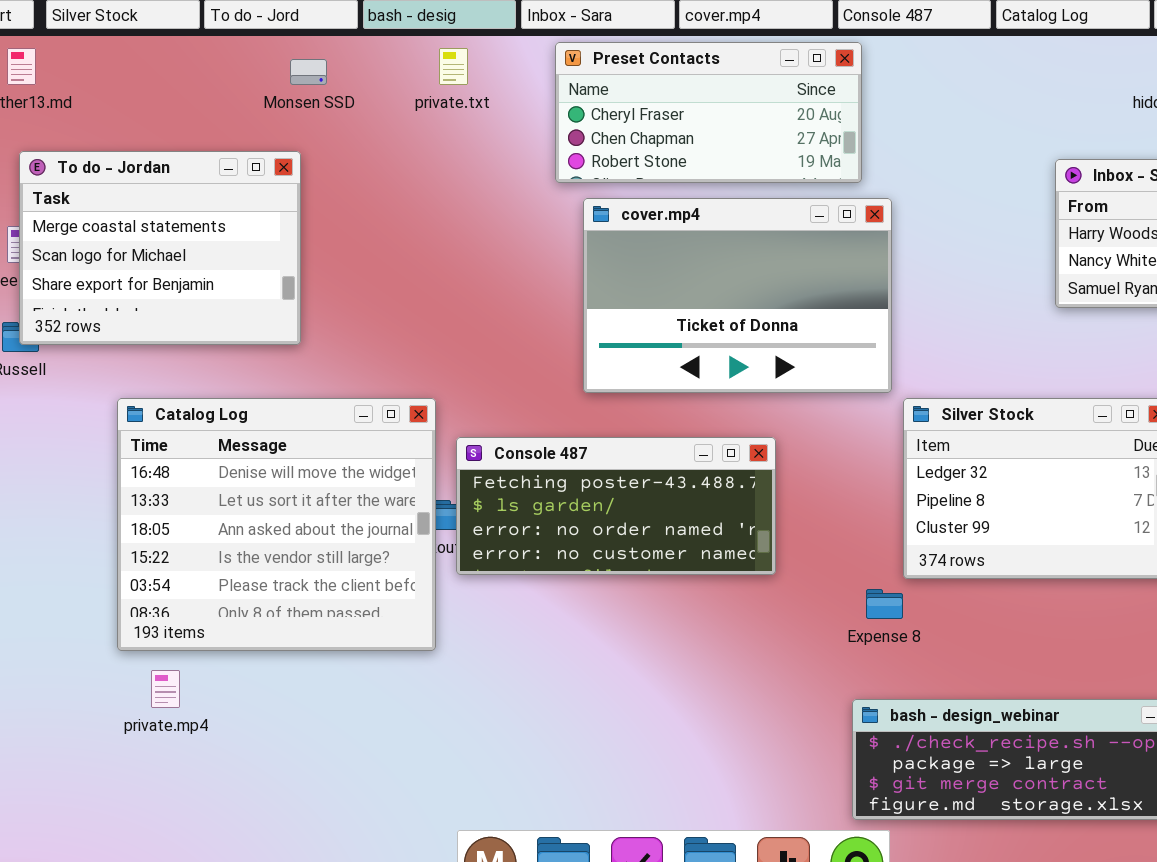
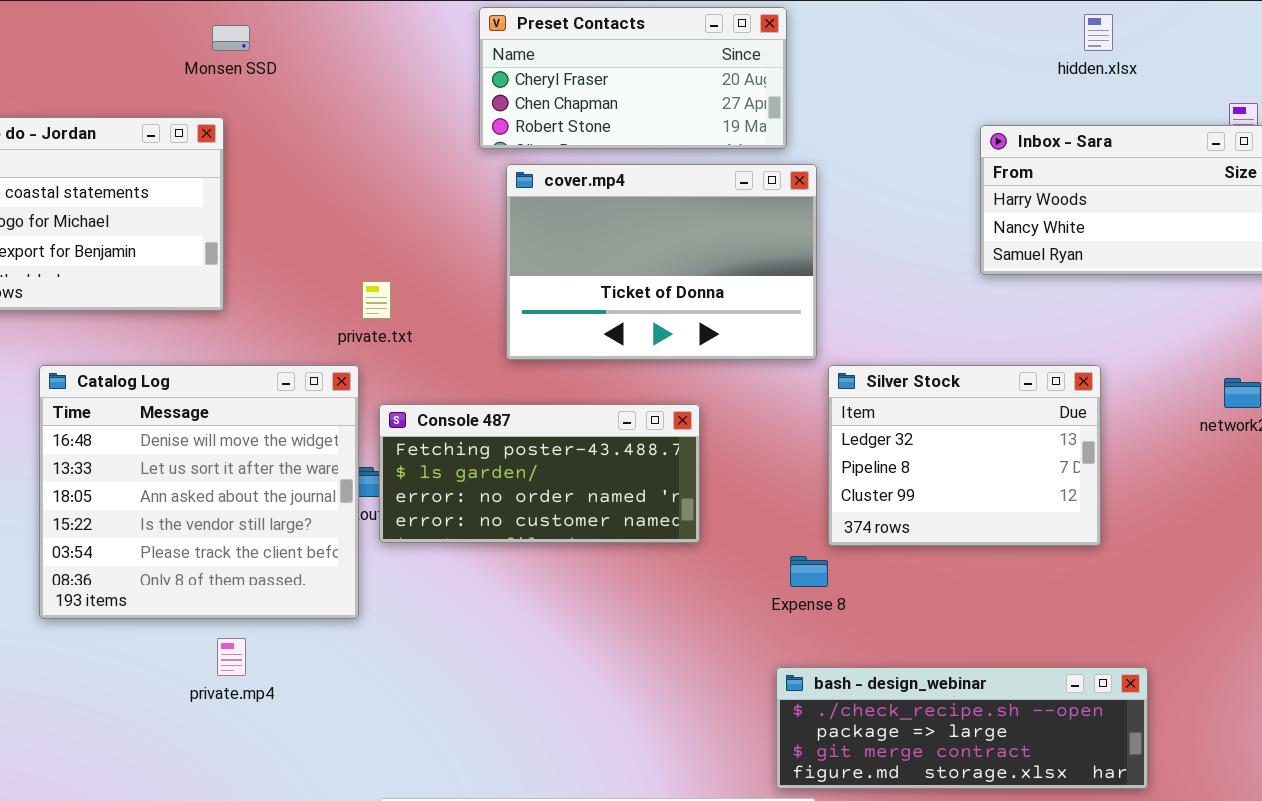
private.txt: [439,48,468,85] -> [362,281,391,319], moved
private.mp4: [151,670,180,708] -> [217,638,246,676], moved

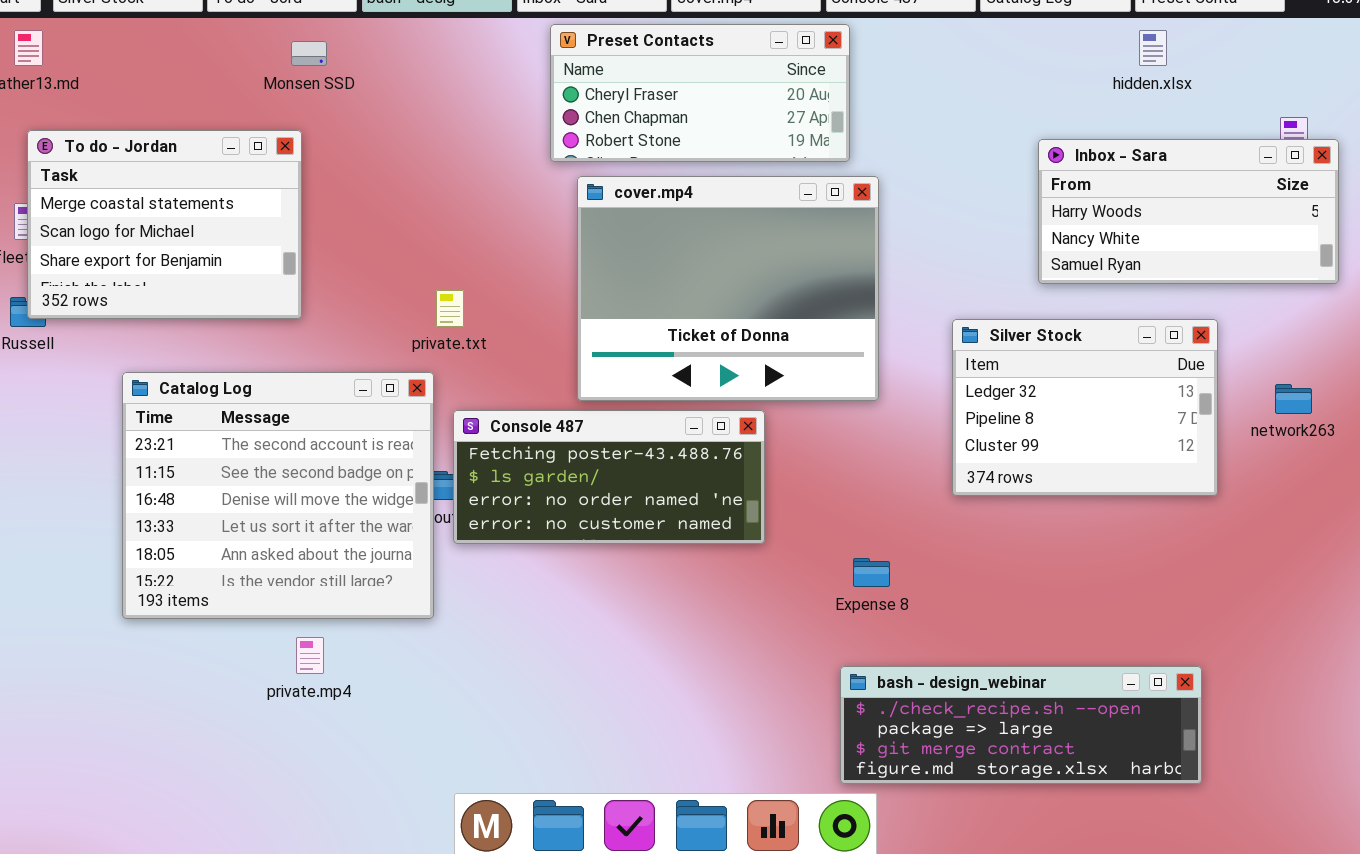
cover.mp4: [506,164,817,360] -> [577,176,879,401], resized
Catalog Log: [39,365,359,619] -> [122,372,434,619], scrolled up 2 rows
Silver Stock: [828,365,1101,546] -> [952,319,1218,496], moved

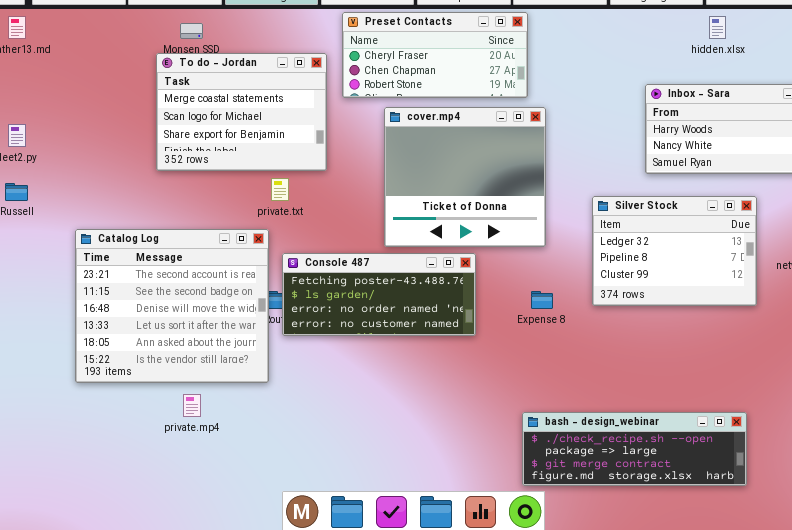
To do - Jordan: [27,130,302,319] -> [156,53,327,171], moved
cover.mp4: [577,176,879,401] -> [384,107,546,247], resized
Expense 8: [853,558,890,587] -> [531,291,553,309], moved

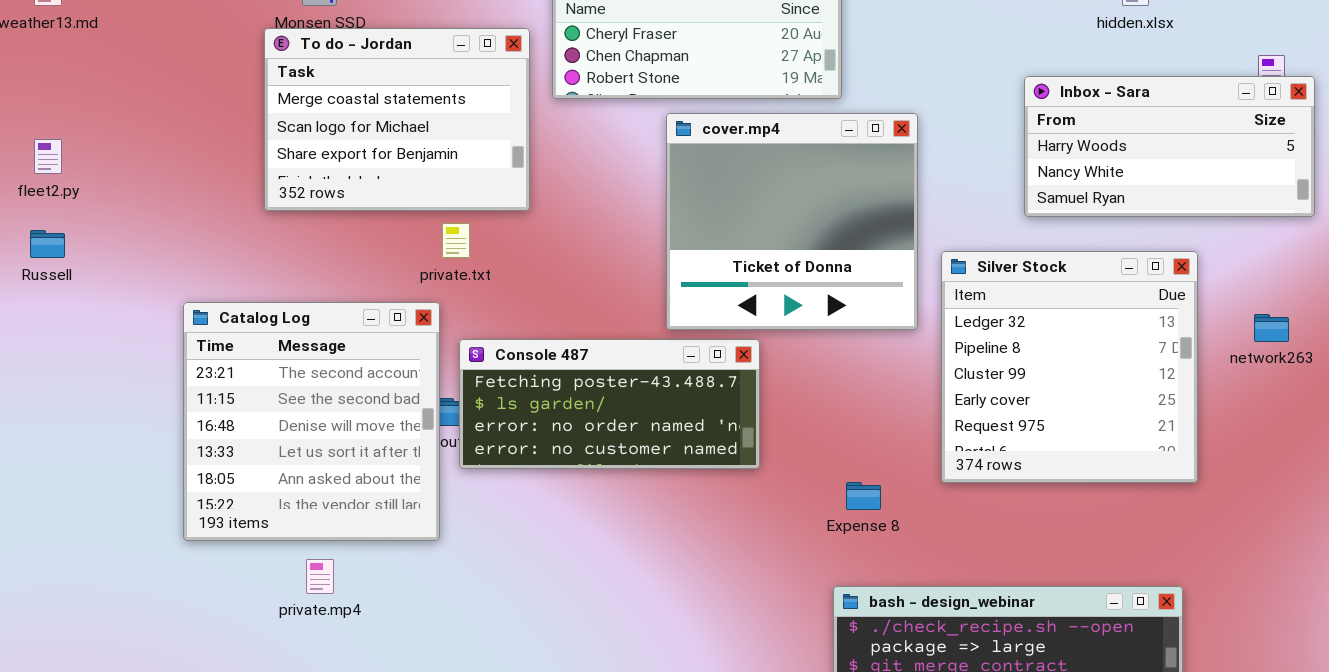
cover.mp4: [384,107,546,247] -> [666,113,918,330], moved
Silver Stock: [592,196,757,306] -> [941,251,1198,483], resized
Catalog Log: [75,229,269,383] -> [183,302,440,541], resized
Expense 8: [531,291,553,309] -> [846,482,881,510], moved

